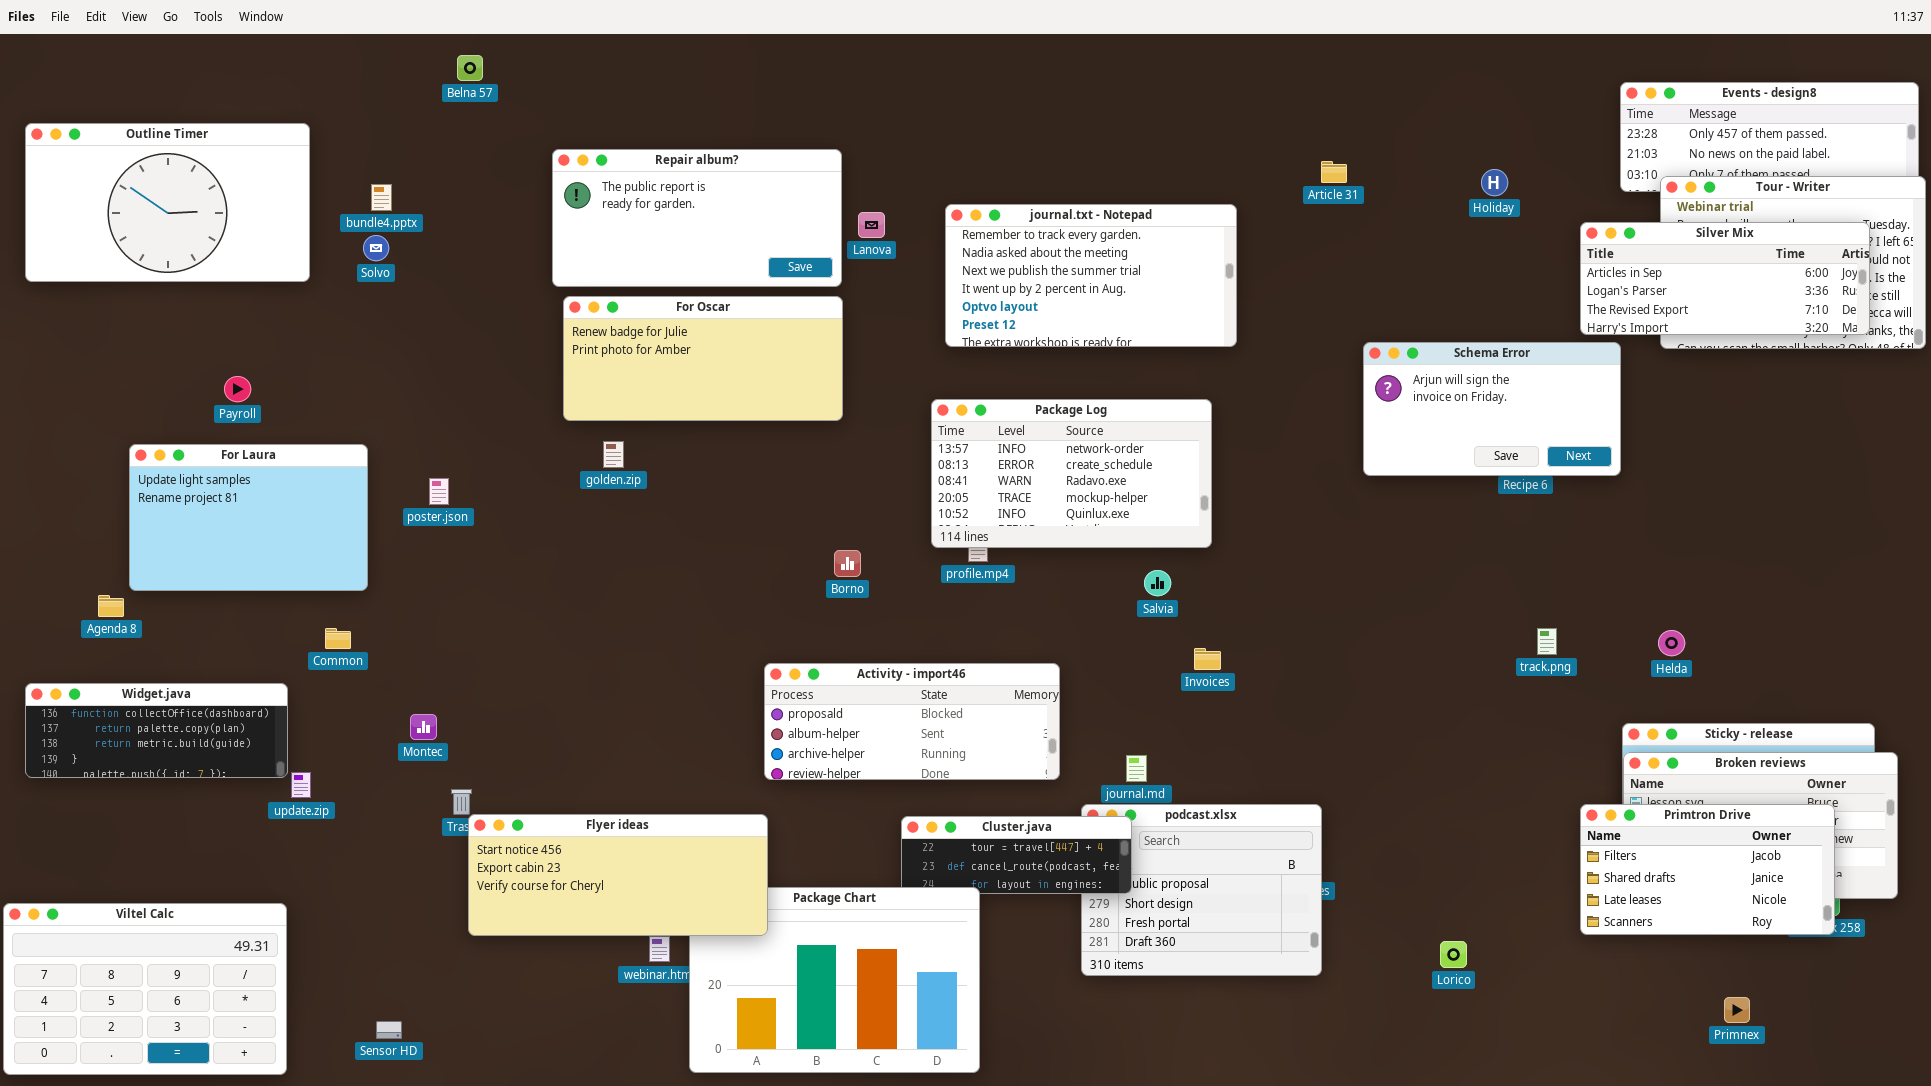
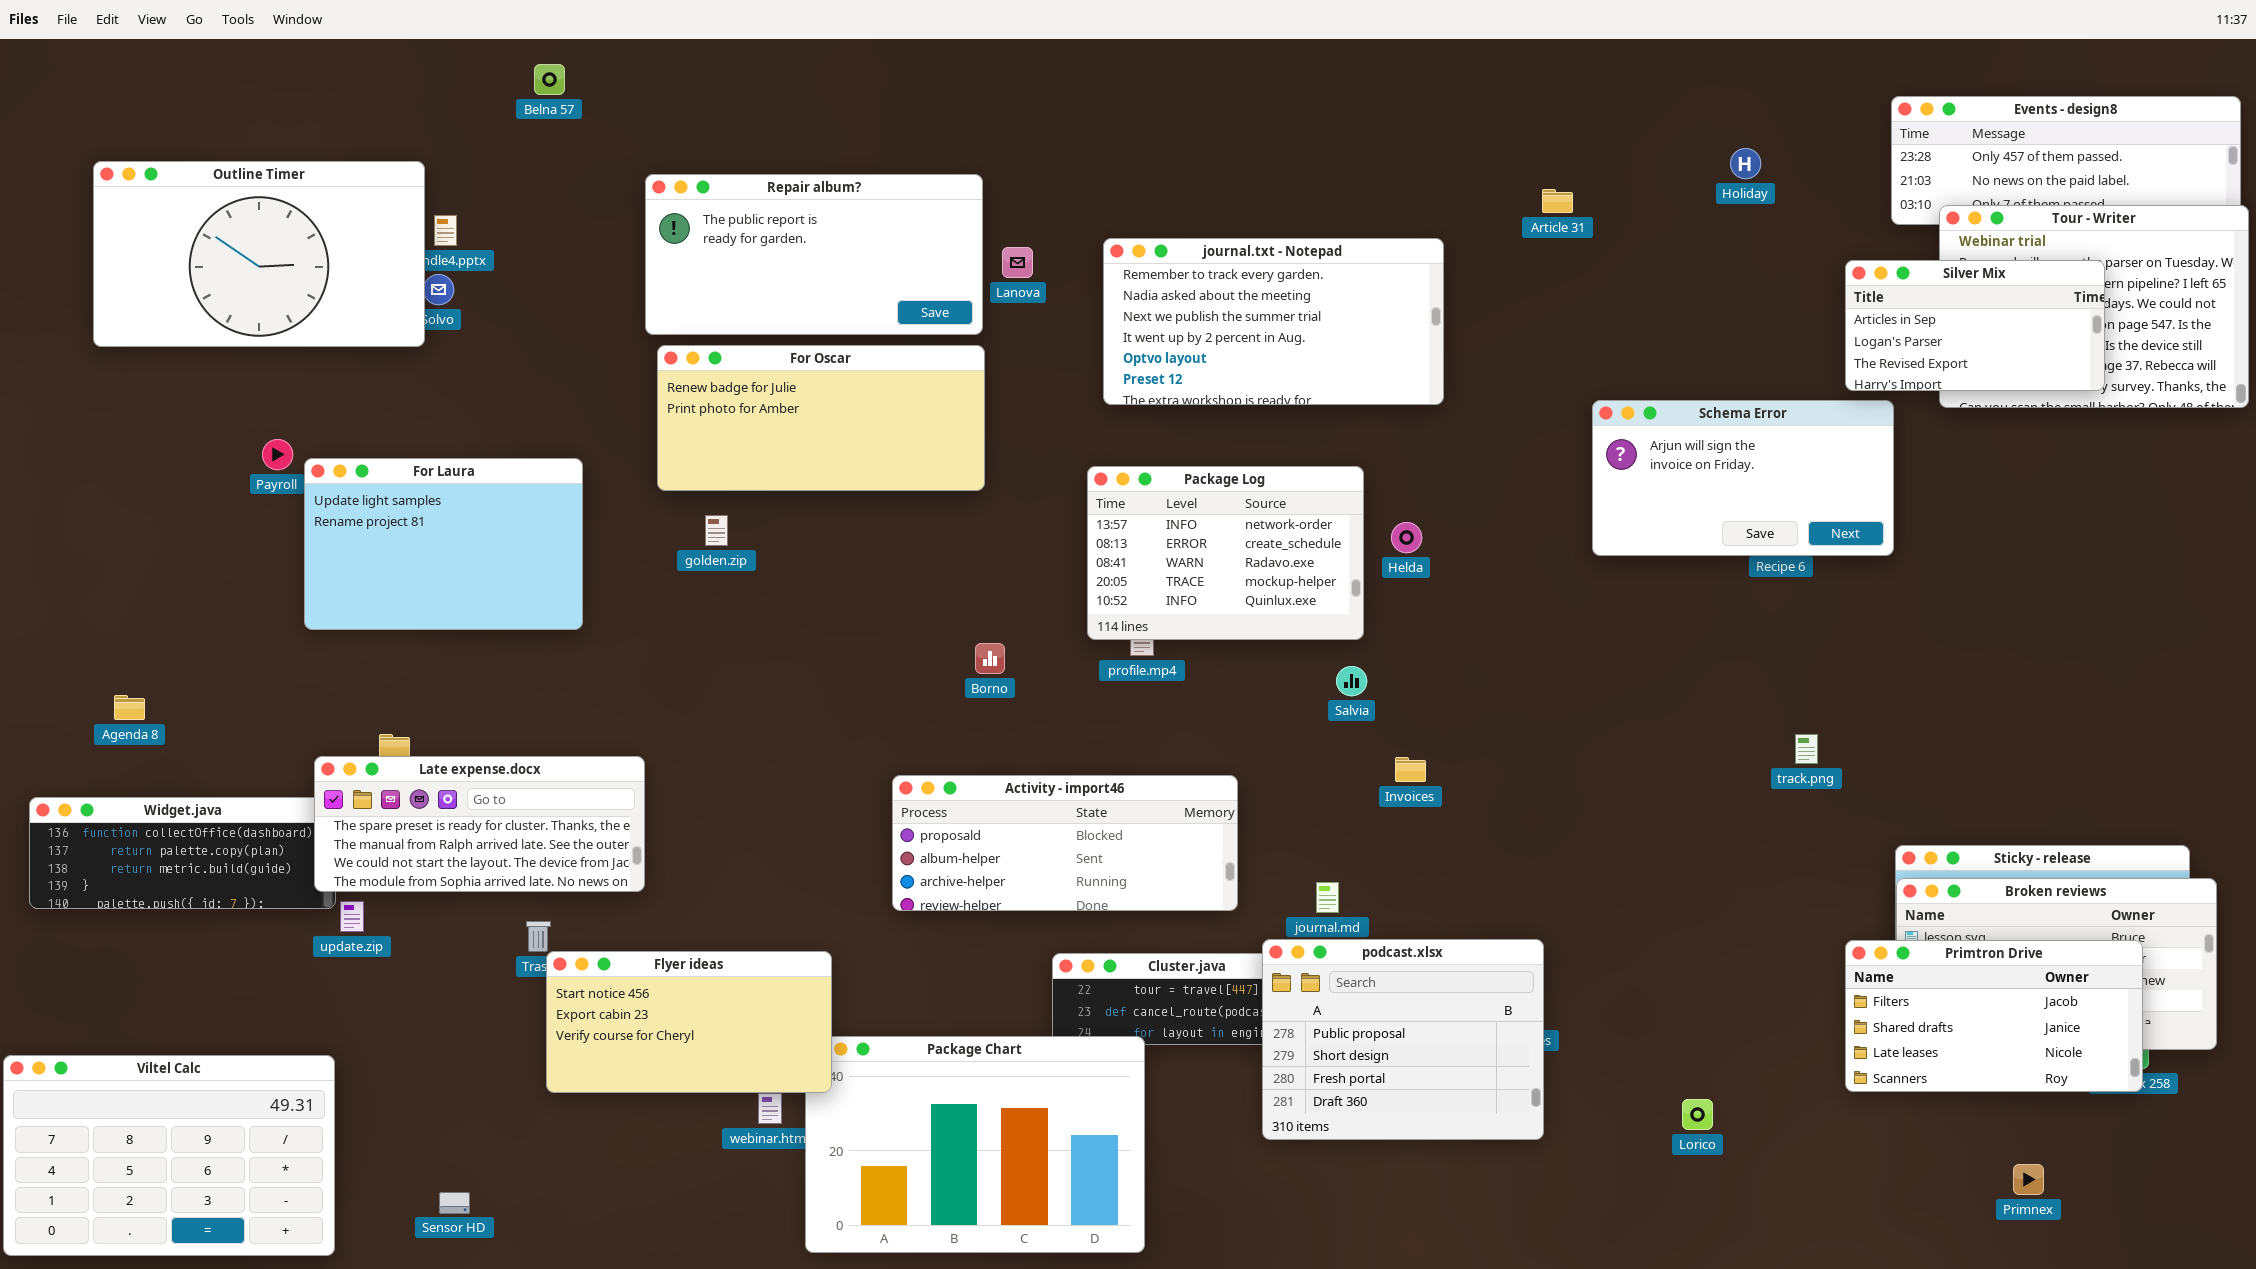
Outline Timer: [25,123,310,282] -> [93,161,425,347], moved
Holiday: [1481,169,1508,196] -> [1730,148,1761,179], moved
Silver Mix: [1580,222,1870,335] -> [1845,260,2105,391], resized
Package Log: [931,399,1212,548] -> [1087,466,1364,640], resized
For Laura: [129,444,368,591] -> [304,458,583,630], moved
Helda: [1658,630,1685,656] -> [1391,522,1422,553], moved
Late expense.docx: none -> [314,756,645,892], opened
podcast.xlsx: [1081,804,1322,976] -> [1262,939,1544,1140], raised
Flyer ideas: [468,814,768,936] -> [546,951,832,1093], resized

